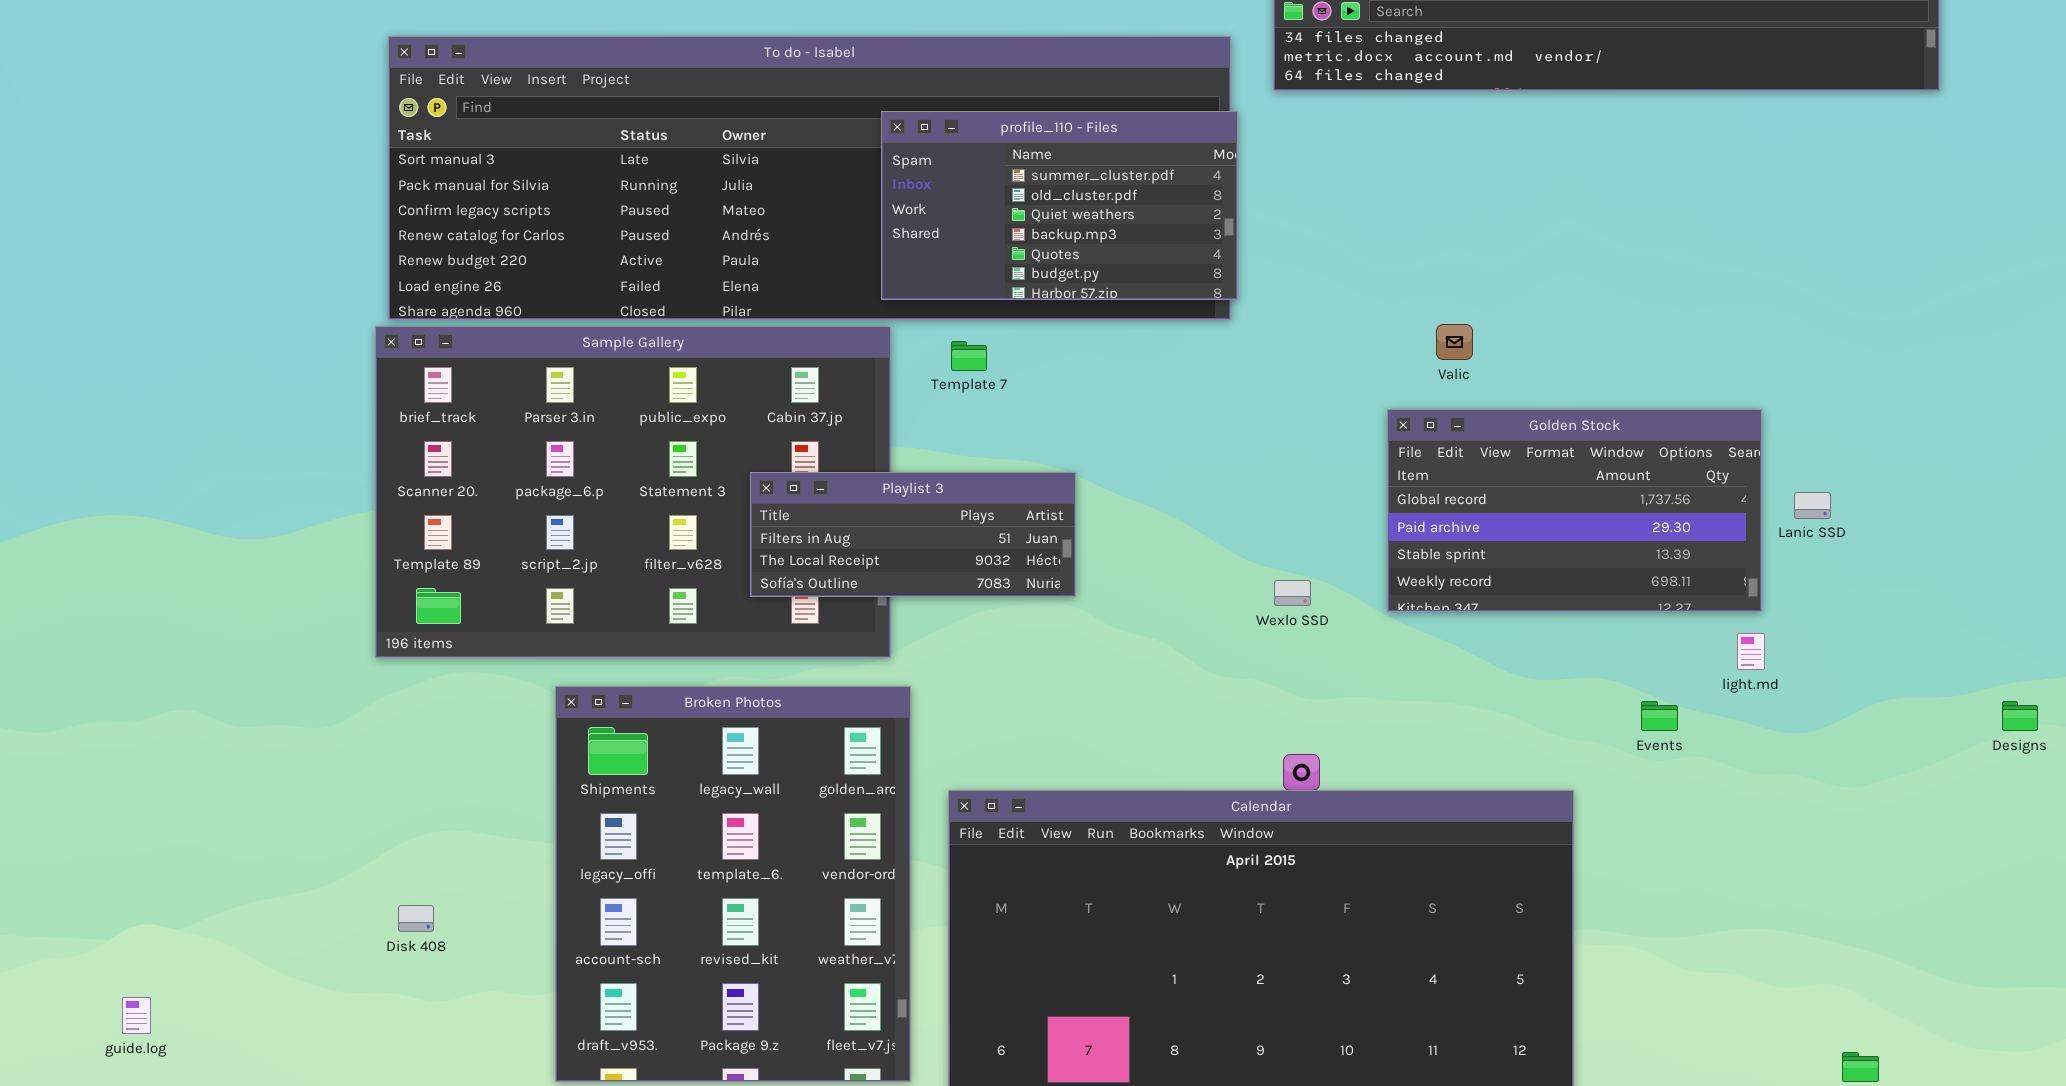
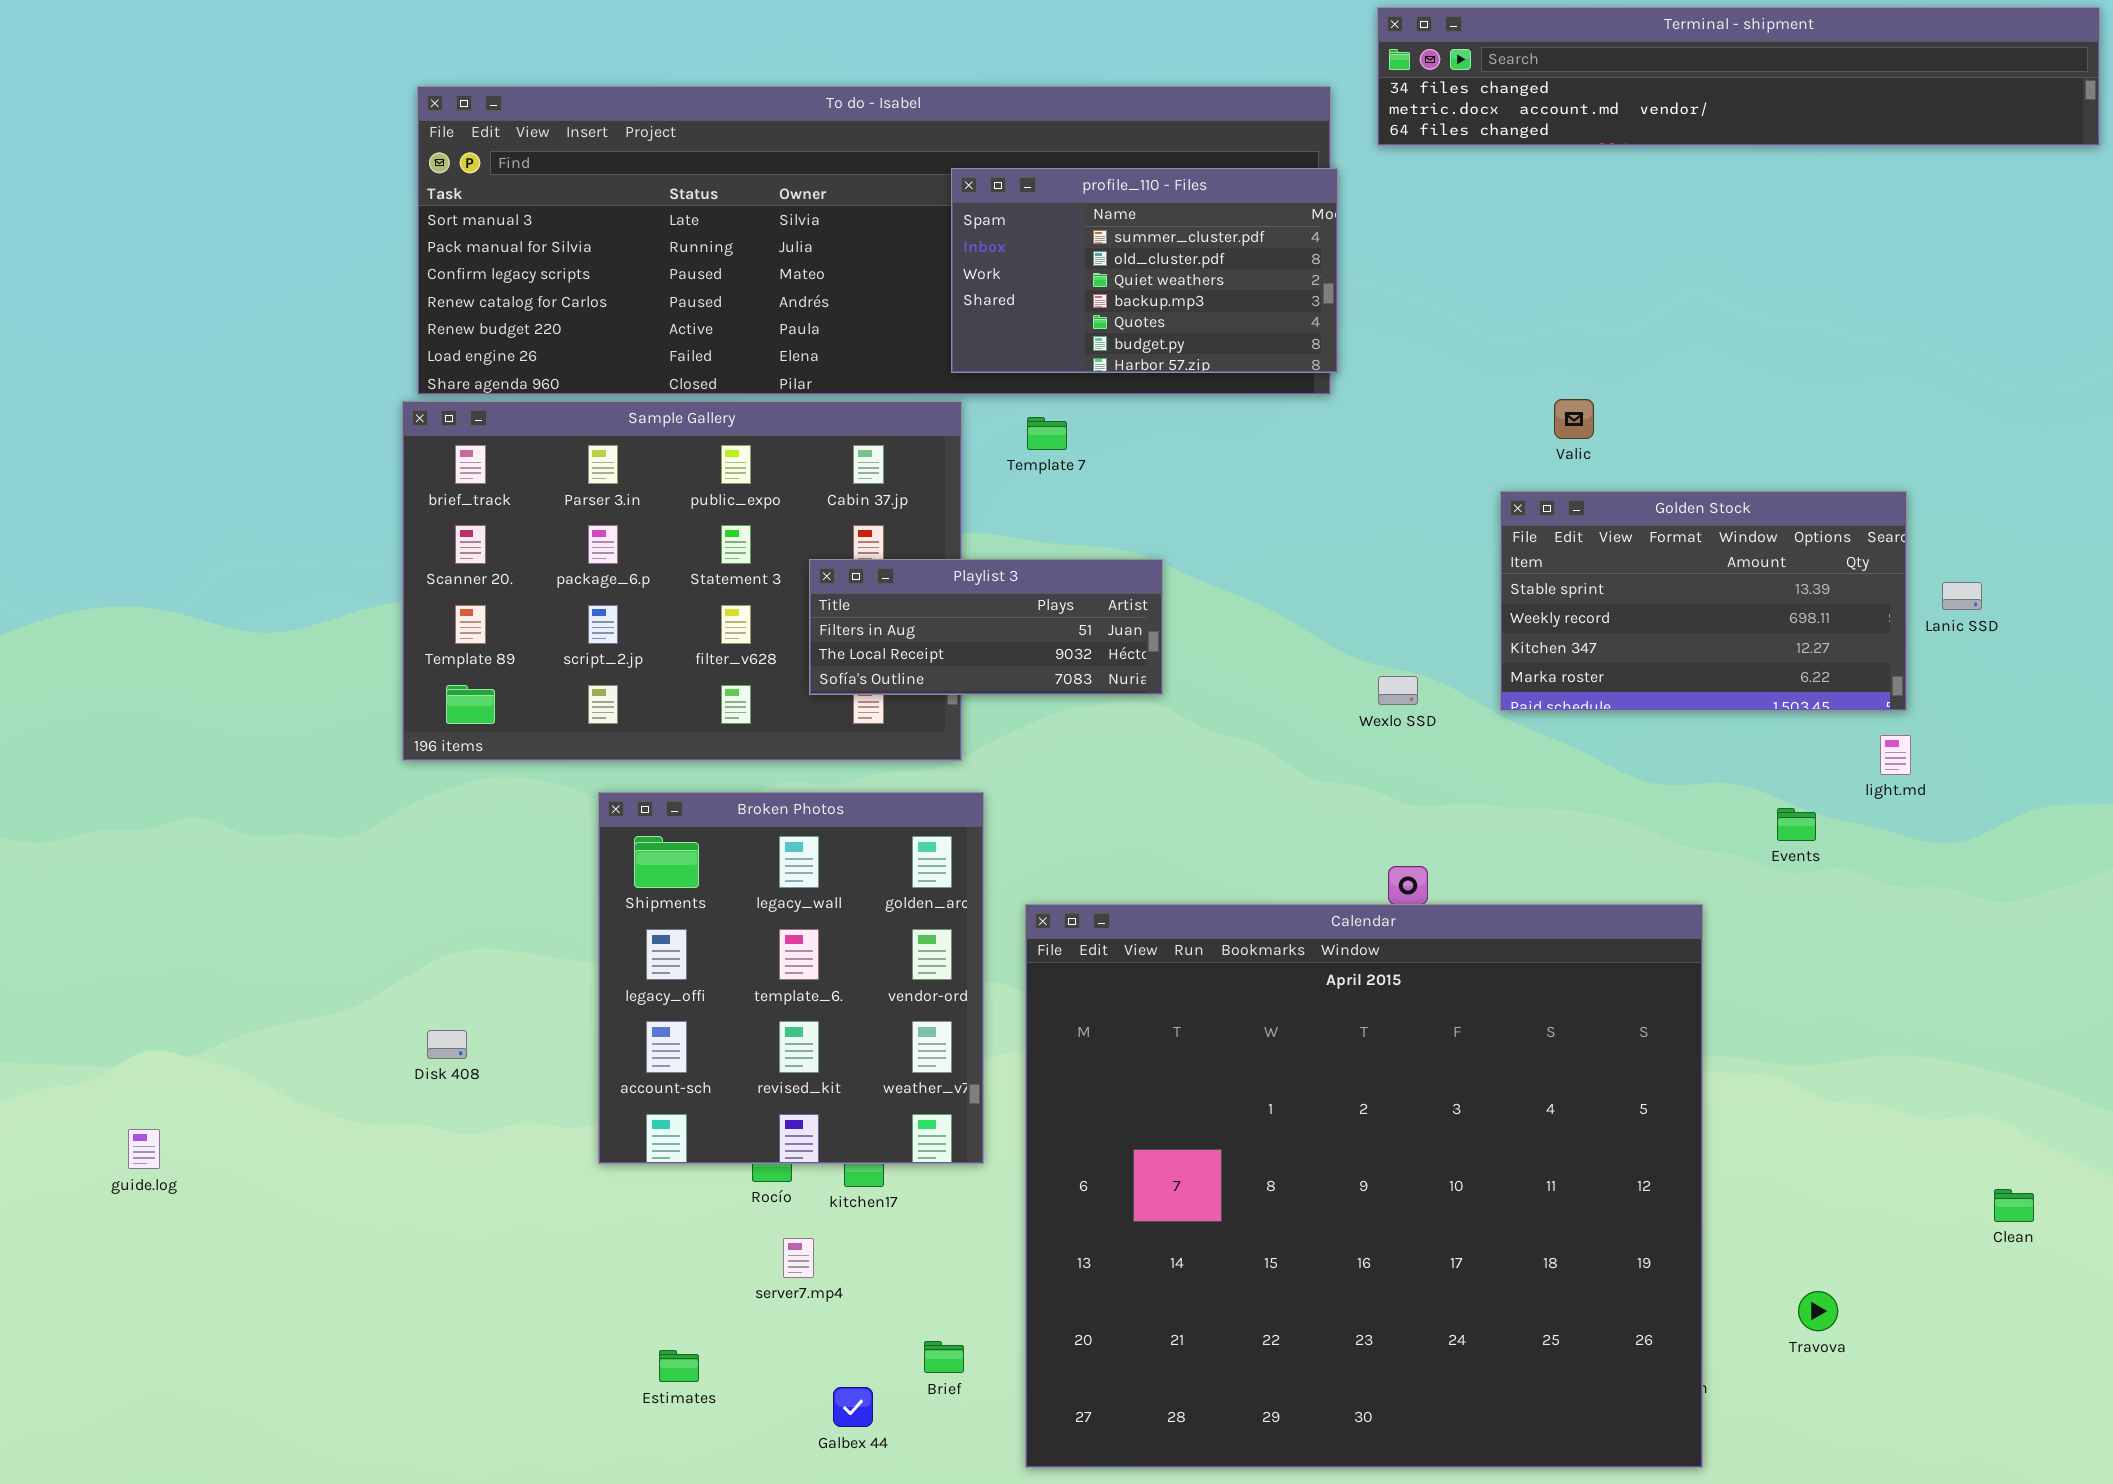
Golden Stock: [1387,409,1762,612] -> [1500,491,1907,711], scrolled down 2 rows
Broken Photos: [555,686,911,1082] -> [598,792,984,1164], resized

